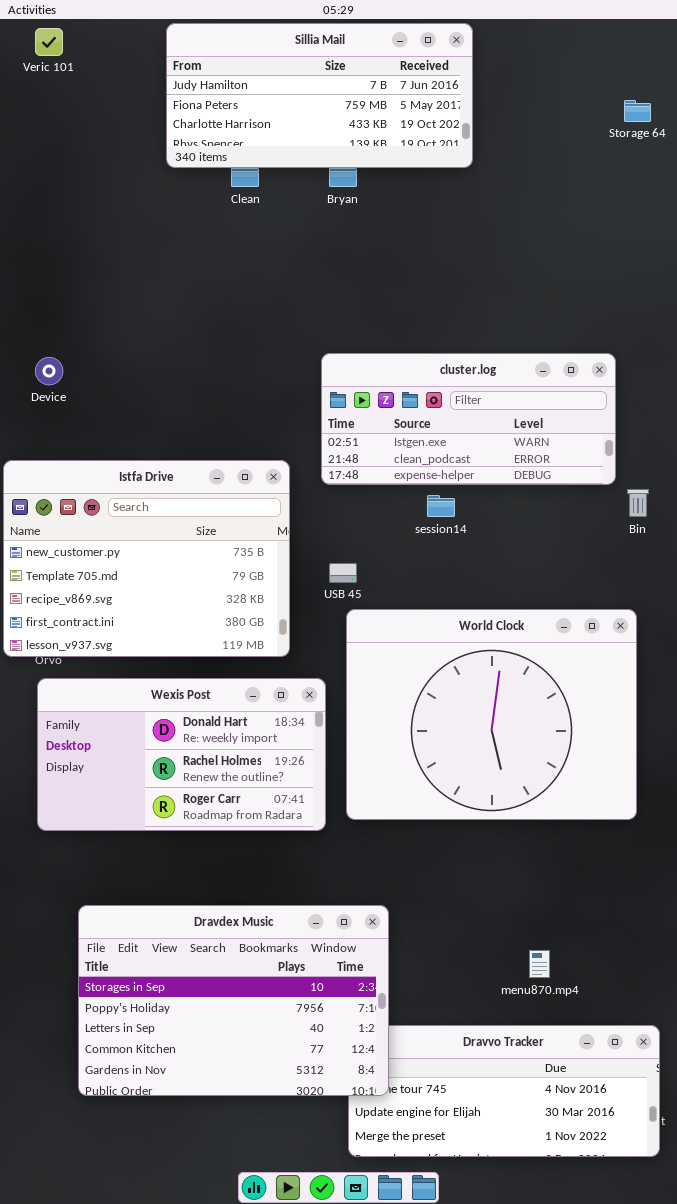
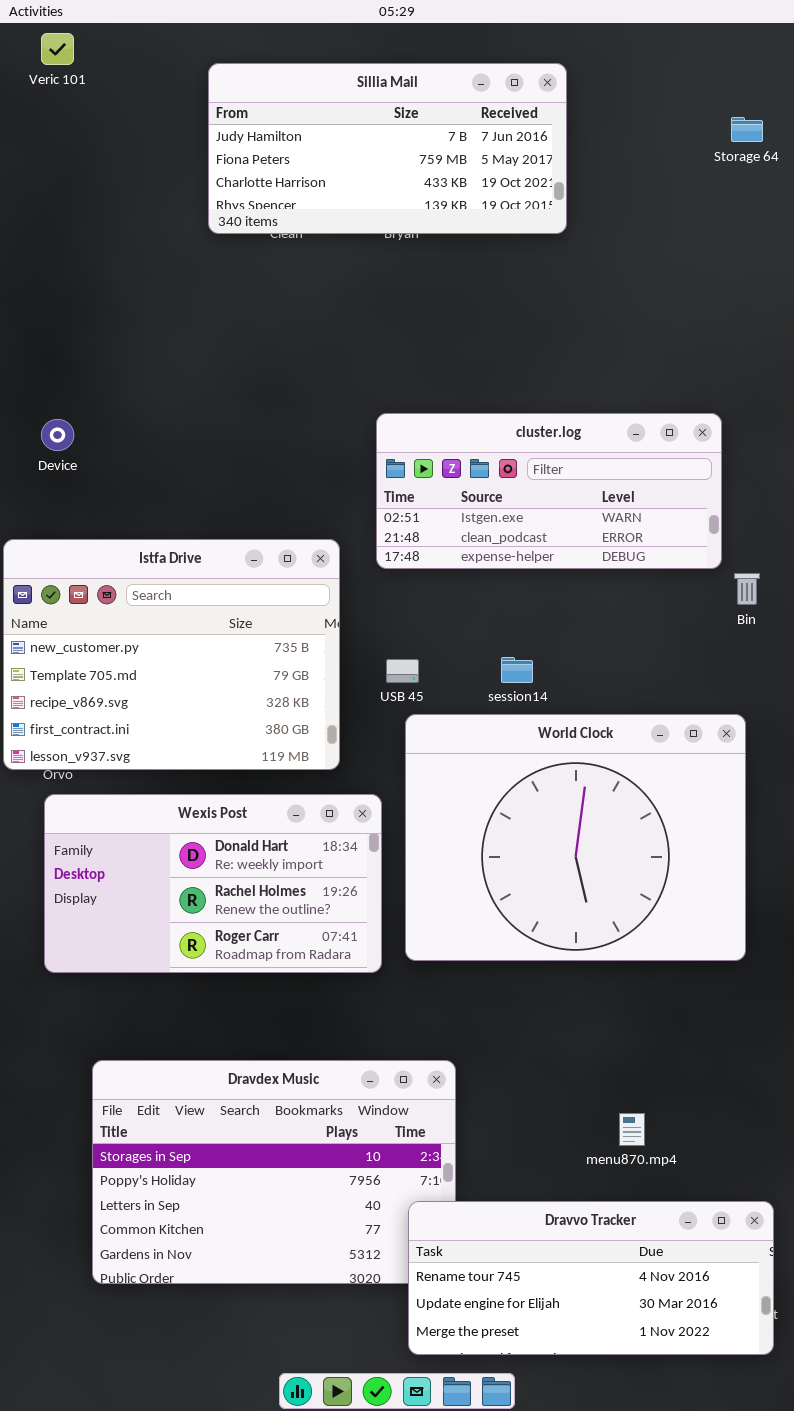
Sillia Mail: [166,23,473,168] -> [208,63,567,234], moved
session14: [427,495,455,517] -> [501,657,533,683], moved
Dravvo Tracker: [348,1025,660,1157] -> [408,1201,774,1355], raised

